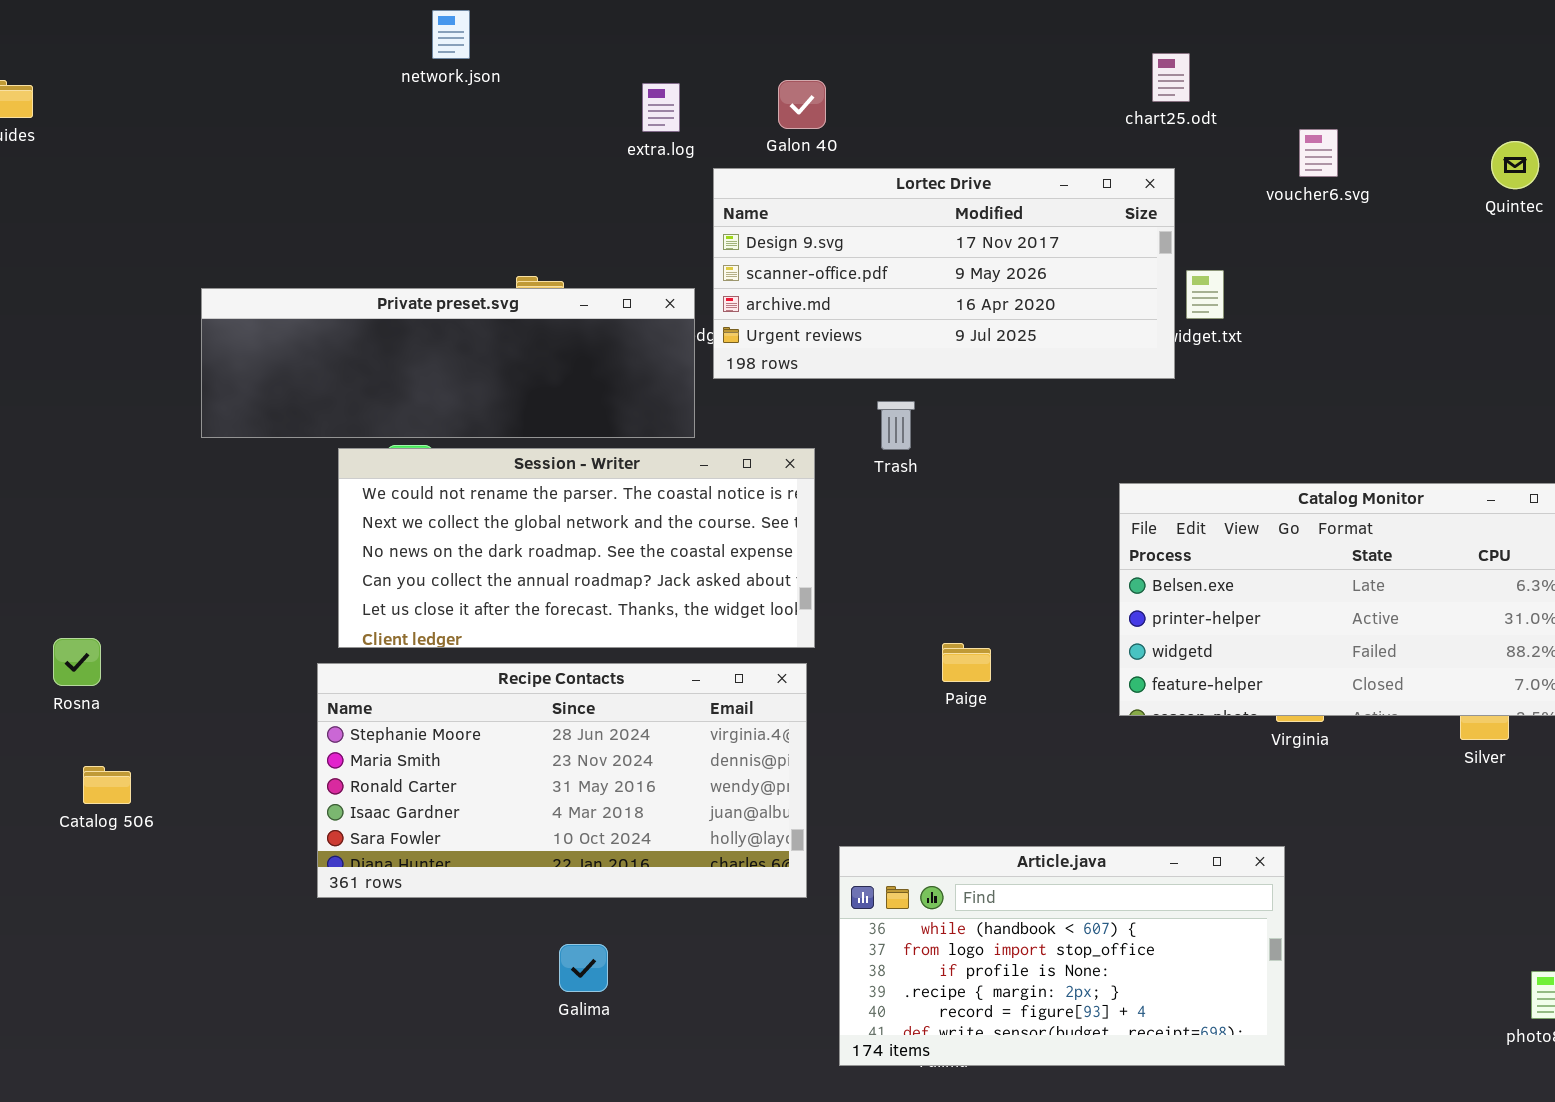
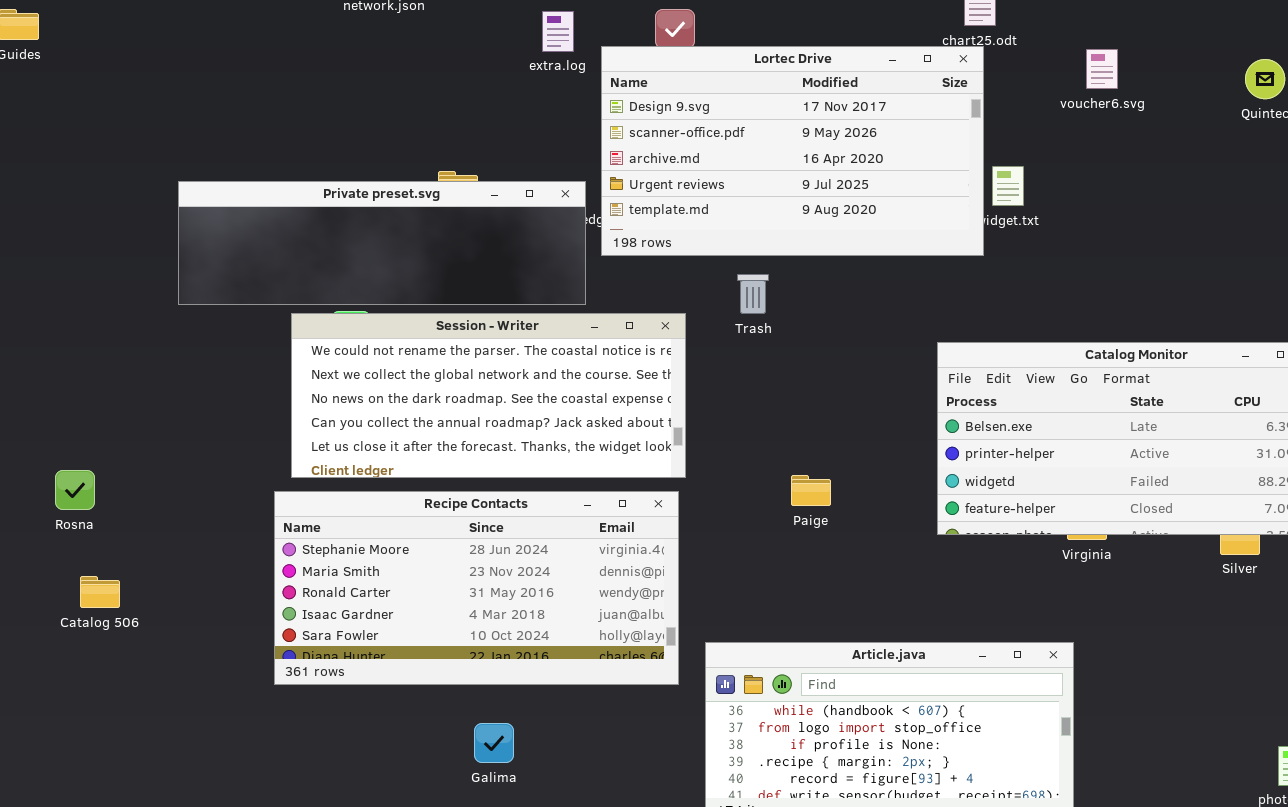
Lortec Drive: [713,168,1175,379] -> [601,46,984,256], resized

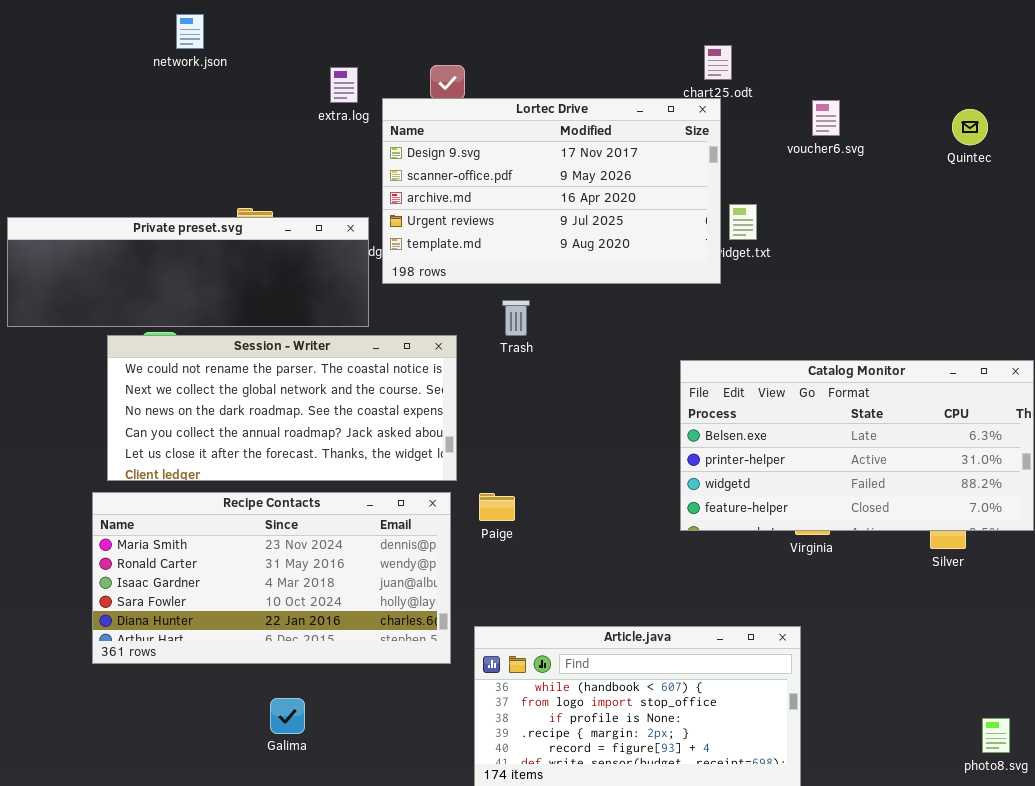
Paige: [791,475,831,506] -> [479,493,515,521], moved
Recipe Contacts: [274,491,679,685] -> [92,492,451,664], scrolled down 1 row

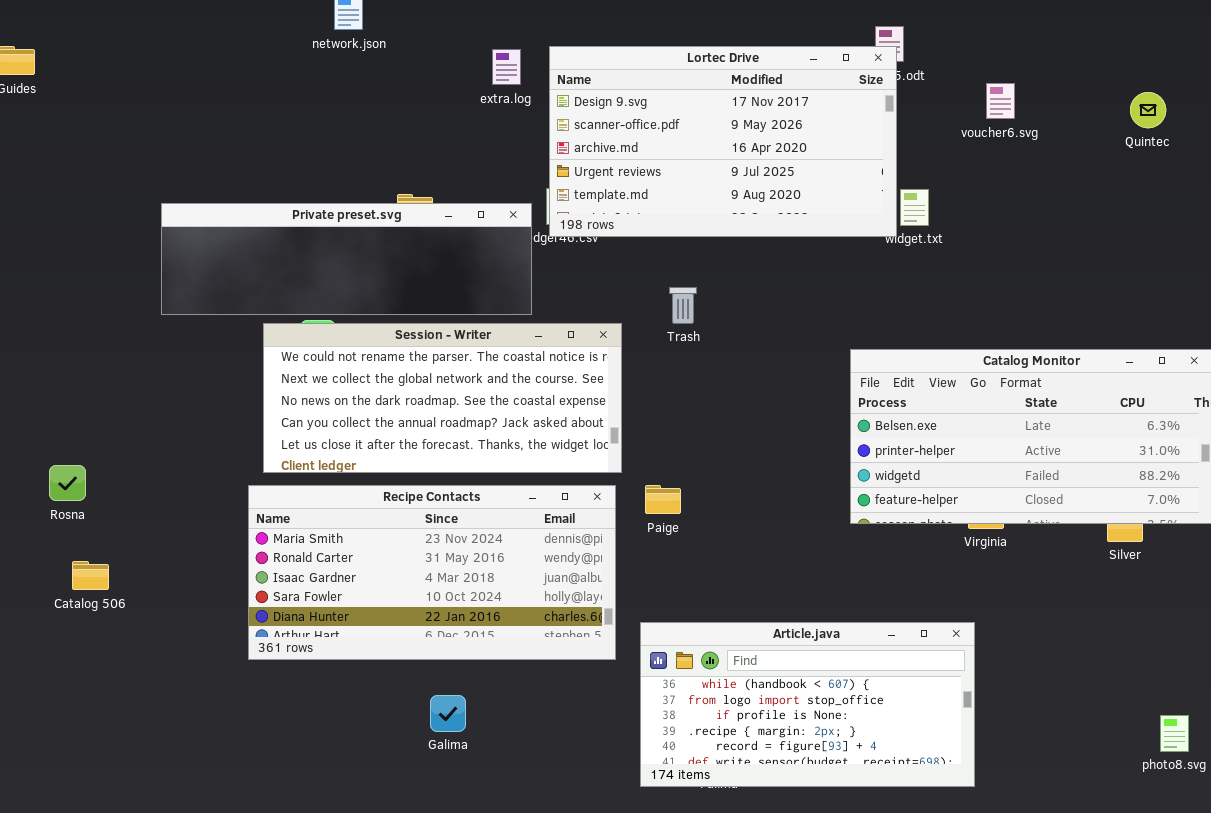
Lortec Drive: [382,98,721,284] -> [549,46,897,237], moved

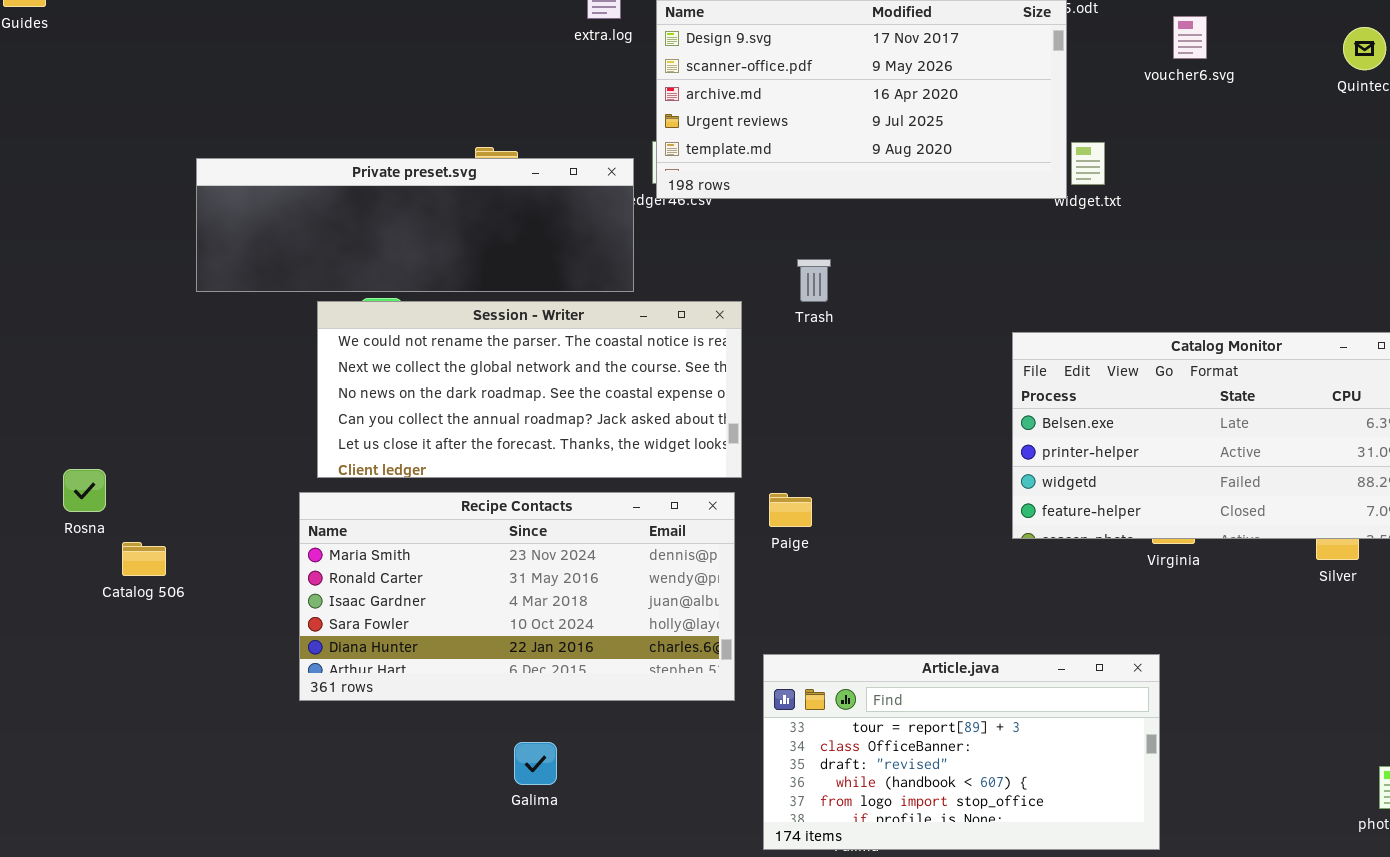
Catalog 506: [72,561,109,590] -> [122,542,166,576], moved
Article.java: [640,622,975,787] -> [763,654,1160,850], scrolled up 3 rows

